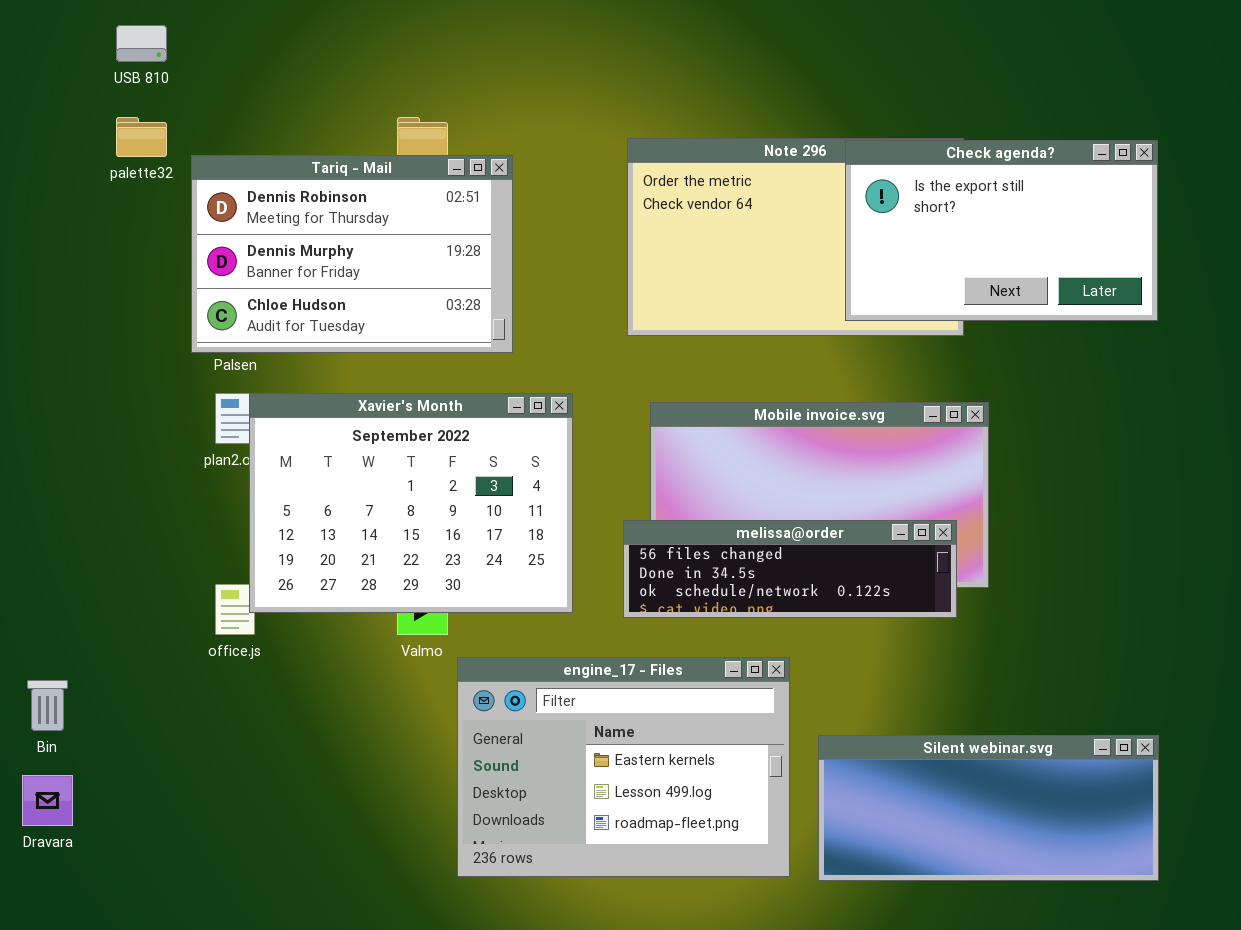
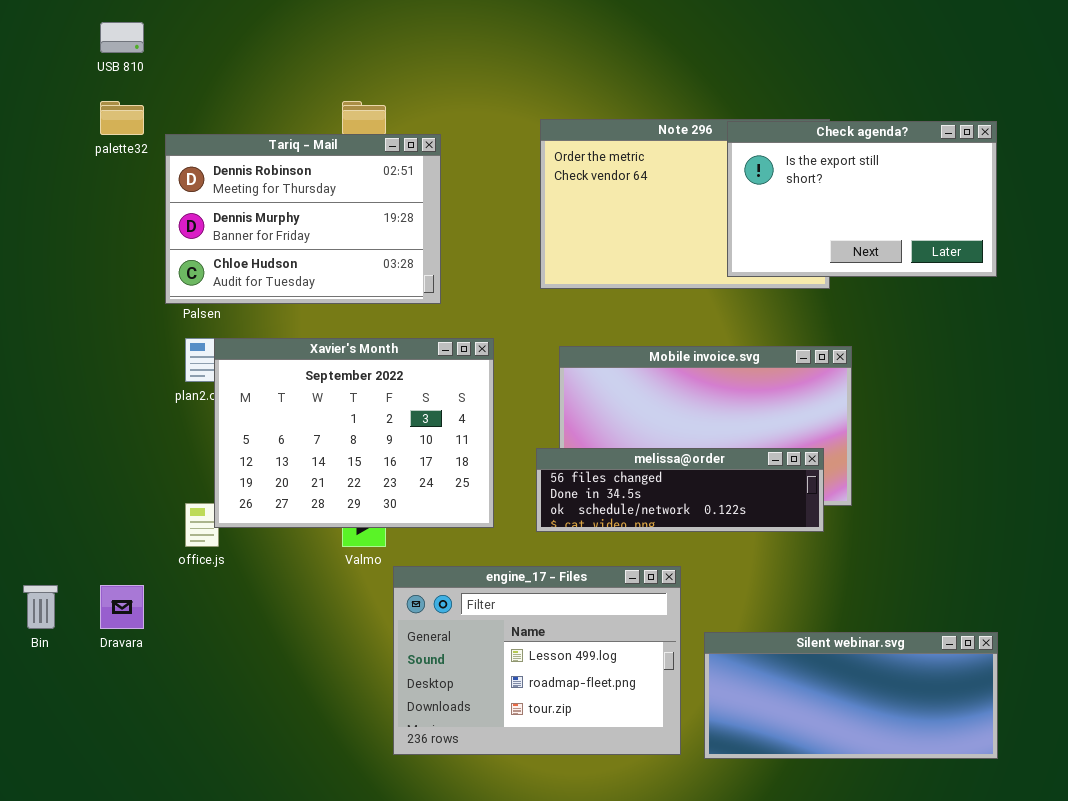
engine_17 - Files: [457,657,790,877] -> [393,566,681,755], scrolled down 1 row
Dravara: [22,775,73,826] -> [100,585,144,629], moved

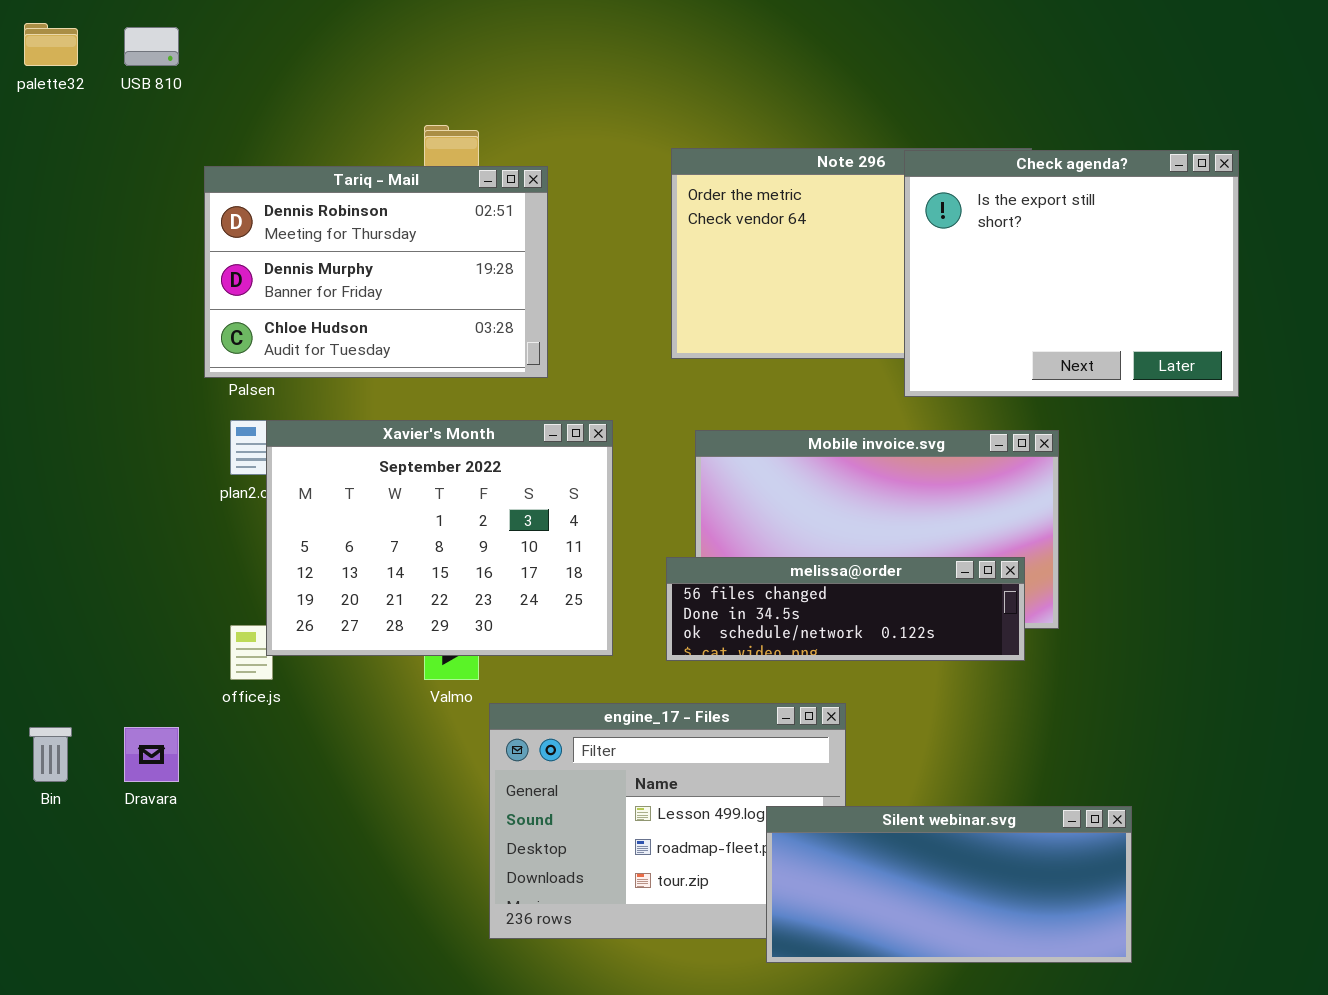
palette32: [100,101,144,135] -> [24,23,78,66], moved
Check agenda?: [727,121,997,277] -> [904,150,1239,397], resized
Silent webinar.svg: [704,632,998,759] -> [766,806,1132,963], moved

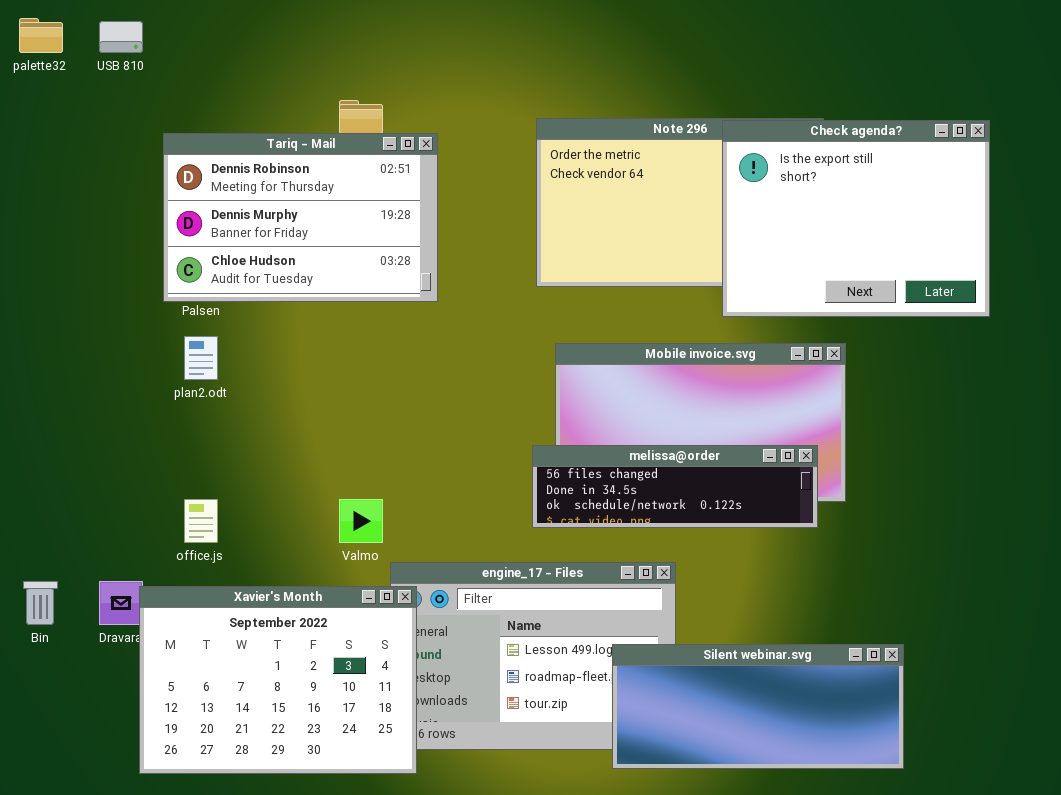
Xavier's Month: [266,420,613,656] -> [139,586,417,774], moved

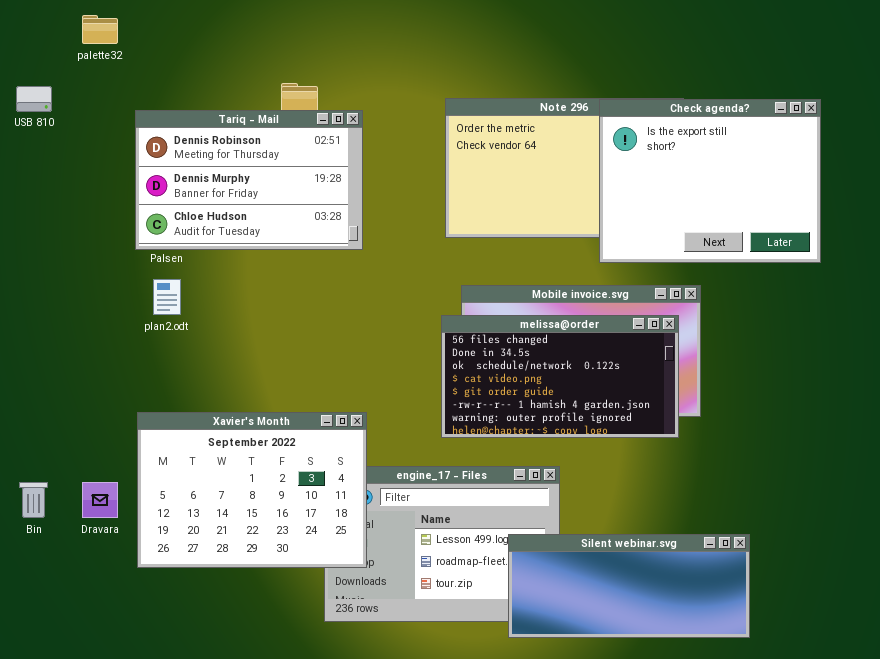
palette32: [19,18,63,53] -> [82,15,118,44], moved
USB 810: [99,21,143,53] -> [16,86,52,112], moved
melissa@order: [532,445,818,528] -> [441,315,679,438], resized
Xavier's Month: [139,586,417,774] -> [137,412,367,568], moved

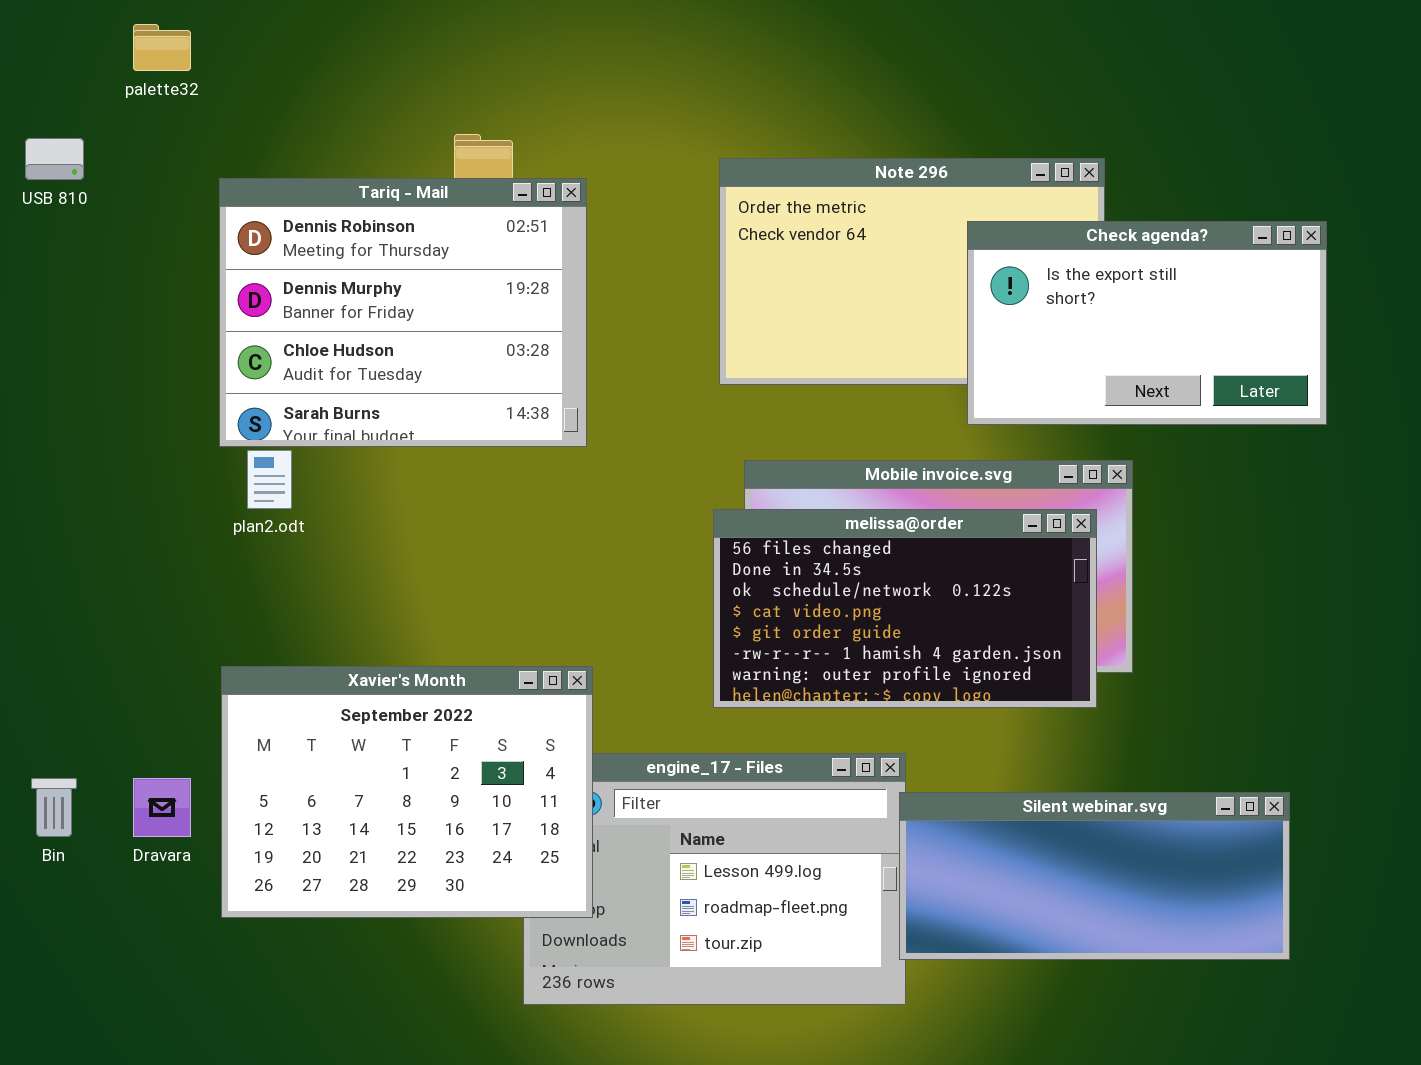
Check agenda?: [599,99,821,263] -> [967,221,1327,425], resized
Tariq - Mail: [135,110,363,250] -> [219,178,587,447], resized
Silent webinar.svg: [508,534,750,638] -> [899,792,1290,960], moved

